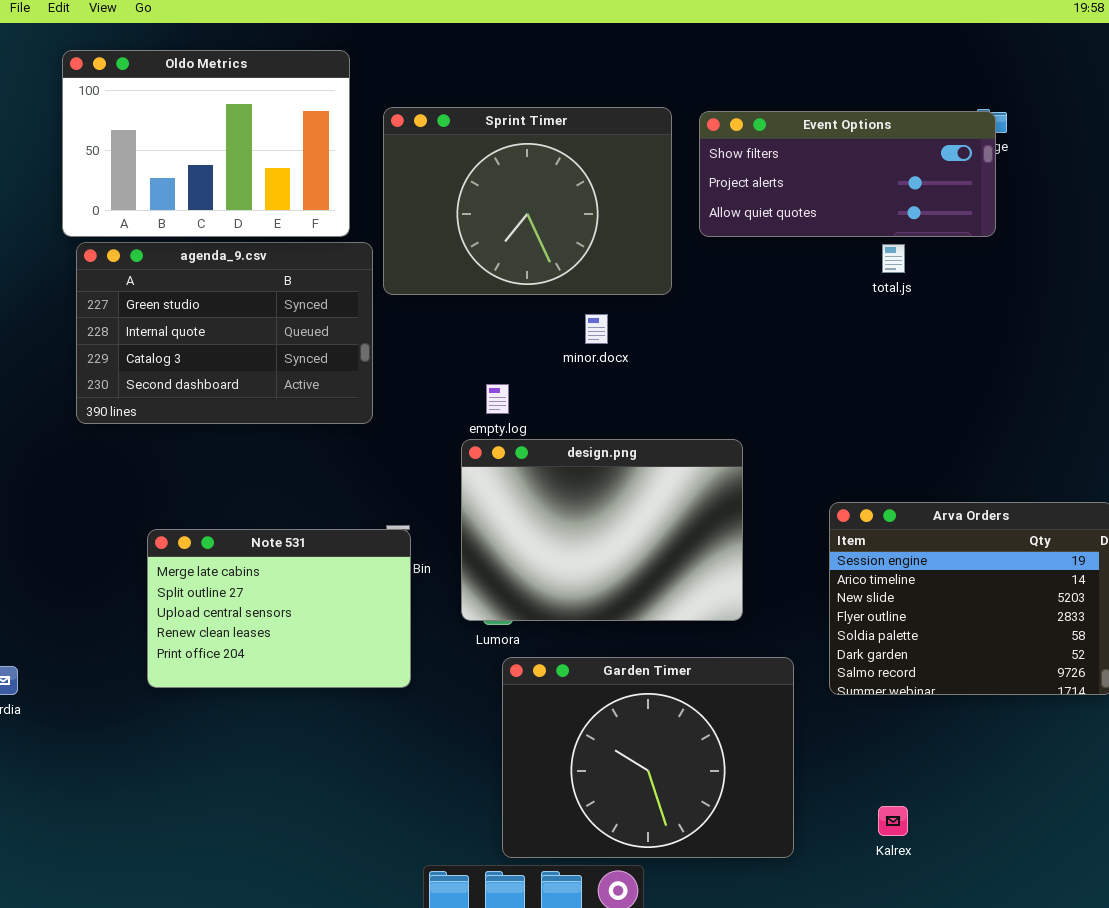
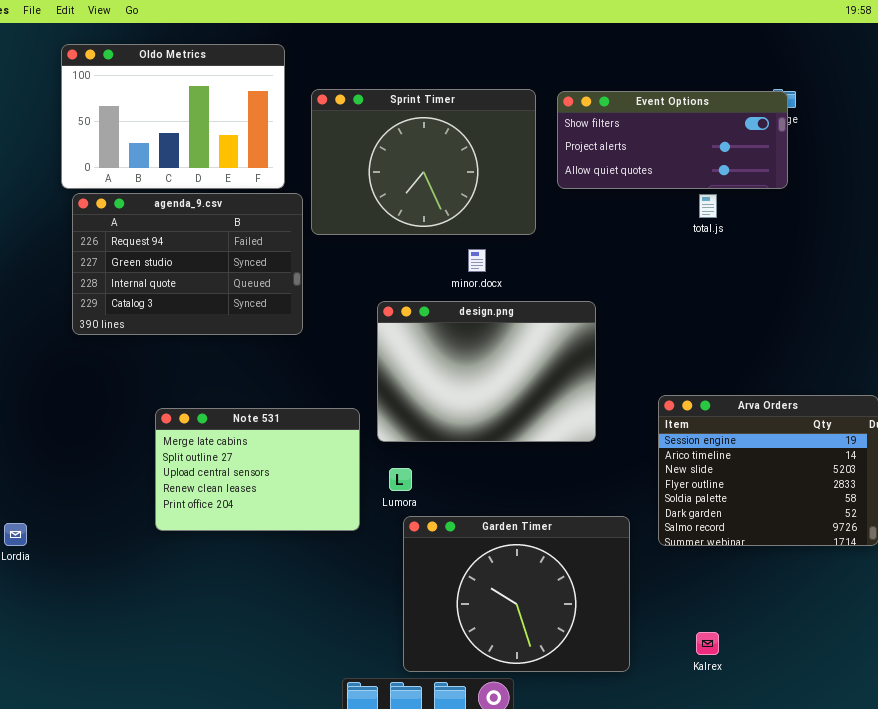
agenda_9.csv: [76,242,373,424] -> [72,193,303,335], scrolled up 1 row
design.png: [461,439,743,621] -> [377,301,596,442], moved
Note 531: [147,529,411,688] -> [155,408,360,531], moved

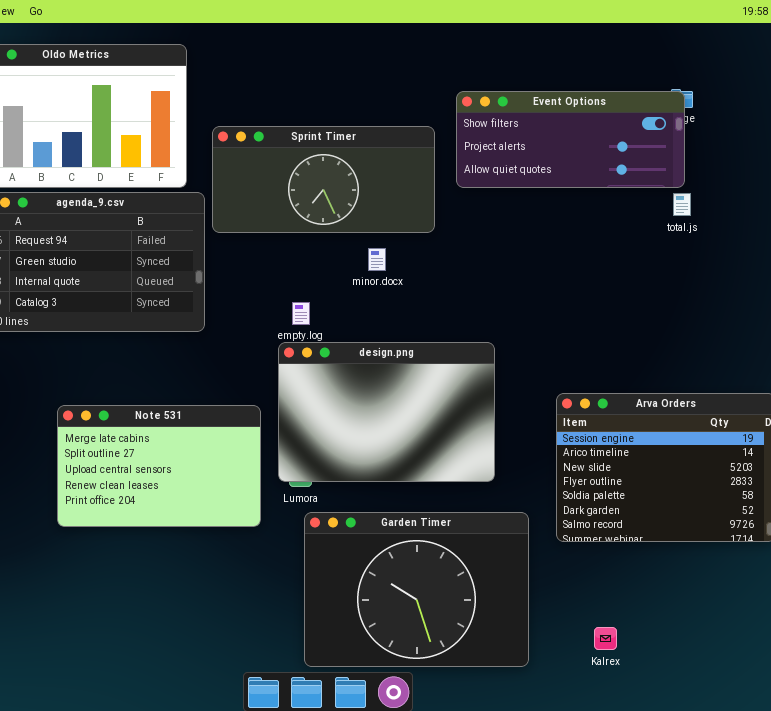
Sprint Timer: [311,89,536,235] -> [212,126,435,233], resized
total.js: [699,194,717,218] -> [673,193,691,216], moved
design.png: [377,301,596,442] -> [278,342,495,482], moved

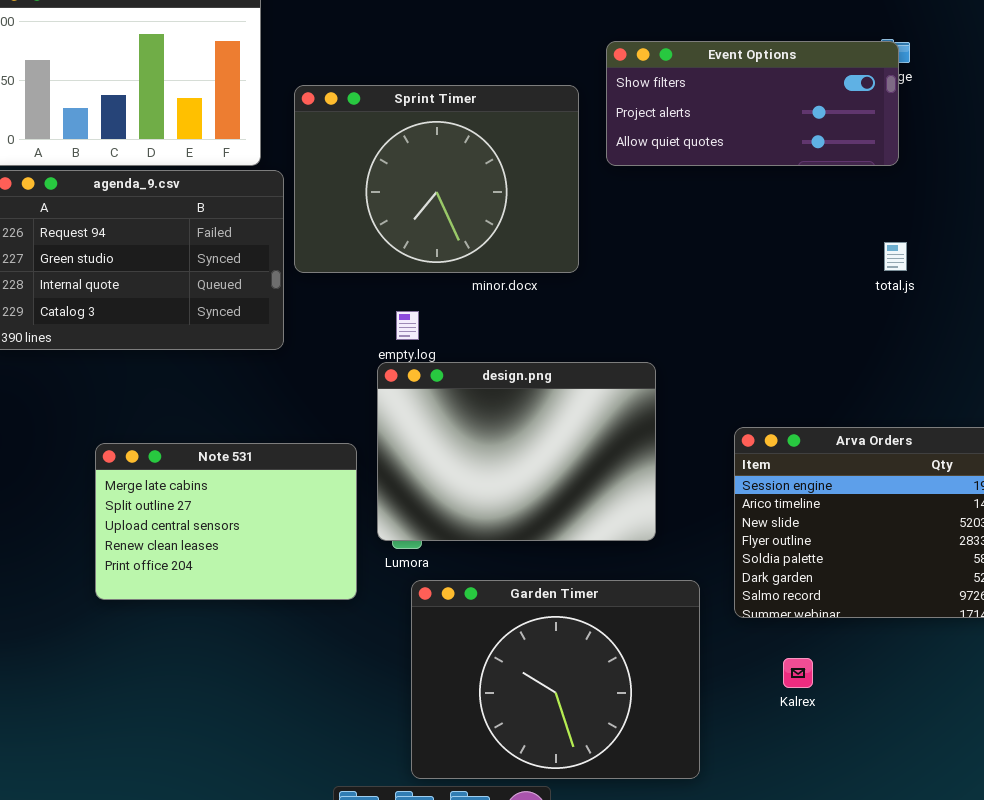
Sprint Timer: [212,126,435,233] -> [294,85,579,273], resized
total.js: [673,193,691,216] -> [884,242,907,271], moved
Kalrex: [594,627,617,650] -> [783,658,813,688], moved

